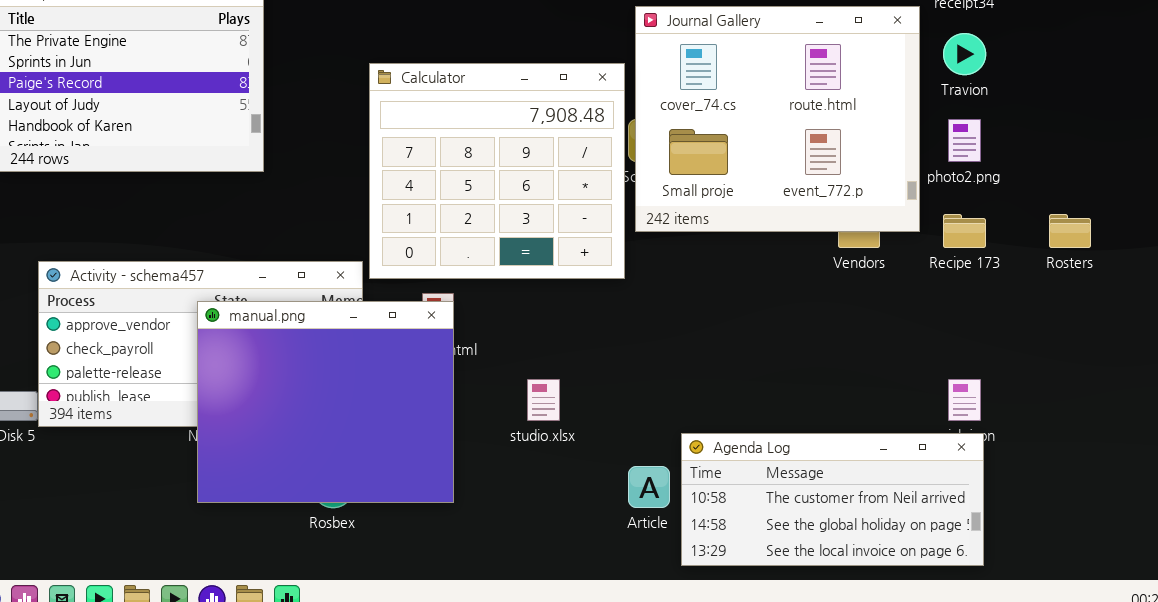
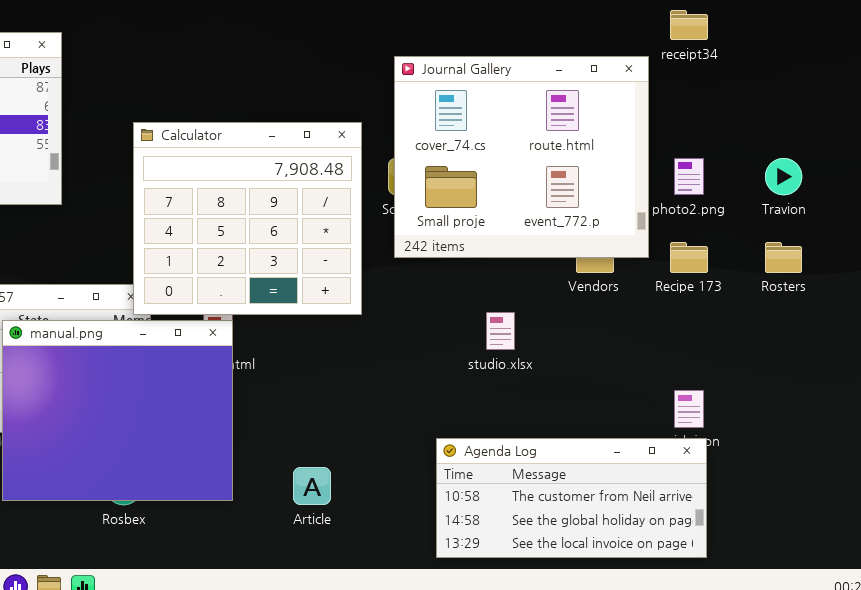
Travion: [943,33,986,75] -> [765,158,802,195], moved
Calculator: [369,63,625,279] -> [133,122,362,315], moved
studio.xlsx: [527,379,560,421] -> [486,312,515,350], moved
Article: [628,466,670,508] -> [293,467,331,505], moved

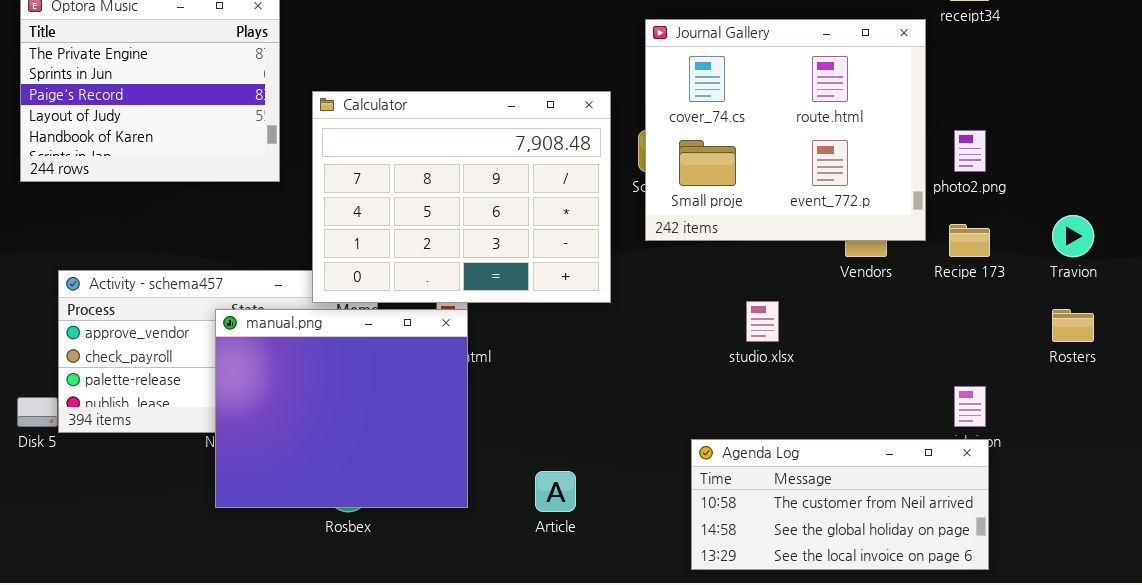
Calculator: [133,122,362,315] -> [312,91,611,303], resized
Travion: [765,158,802,195] -> [1052,215,1094,257], moved
Rosters: [765,242,802,273] -> [1052,309,1094,342], moved

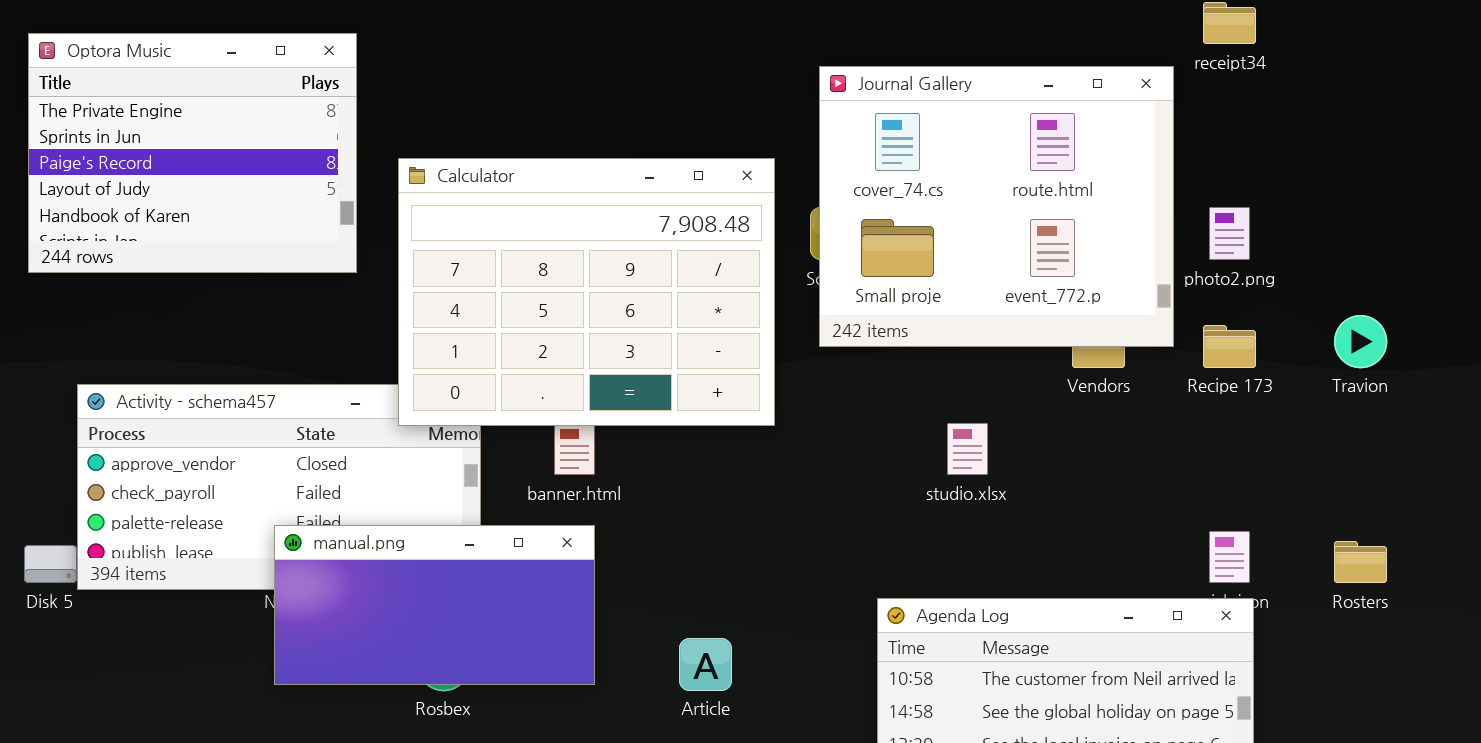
manual.png: [215,309,468,508] -> [274,525,595,685], resized
Rosters: [1052,309,1094,342] -> [1334,541,1387,583], moved

